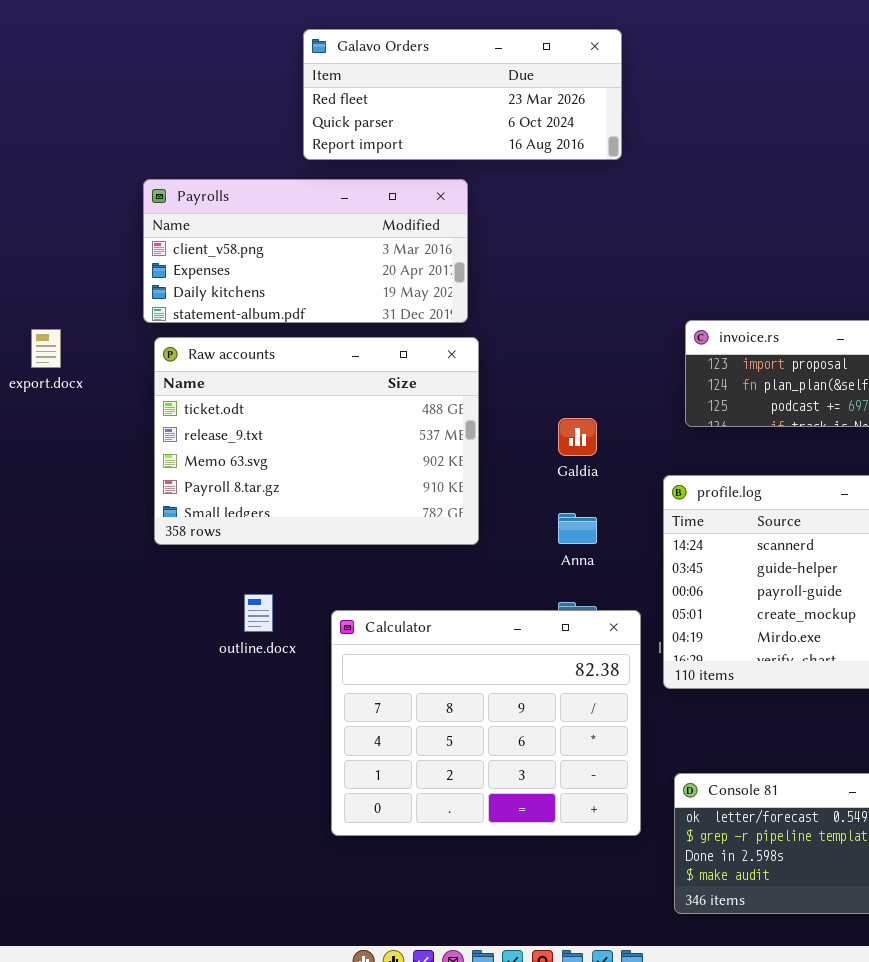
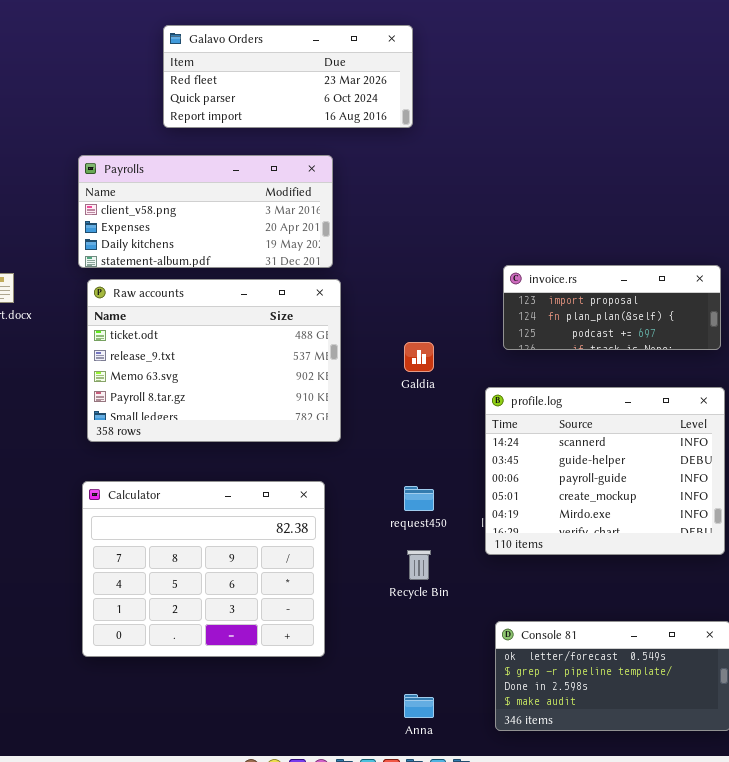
Galavo Orders: [303,29,622,160] -> [163,25,413,128], moved
Anna: [558,513,597,544] -> [404,694,434,718], moved
Calculator: [331,610,641,836] -> [82,481,325,657], moved

